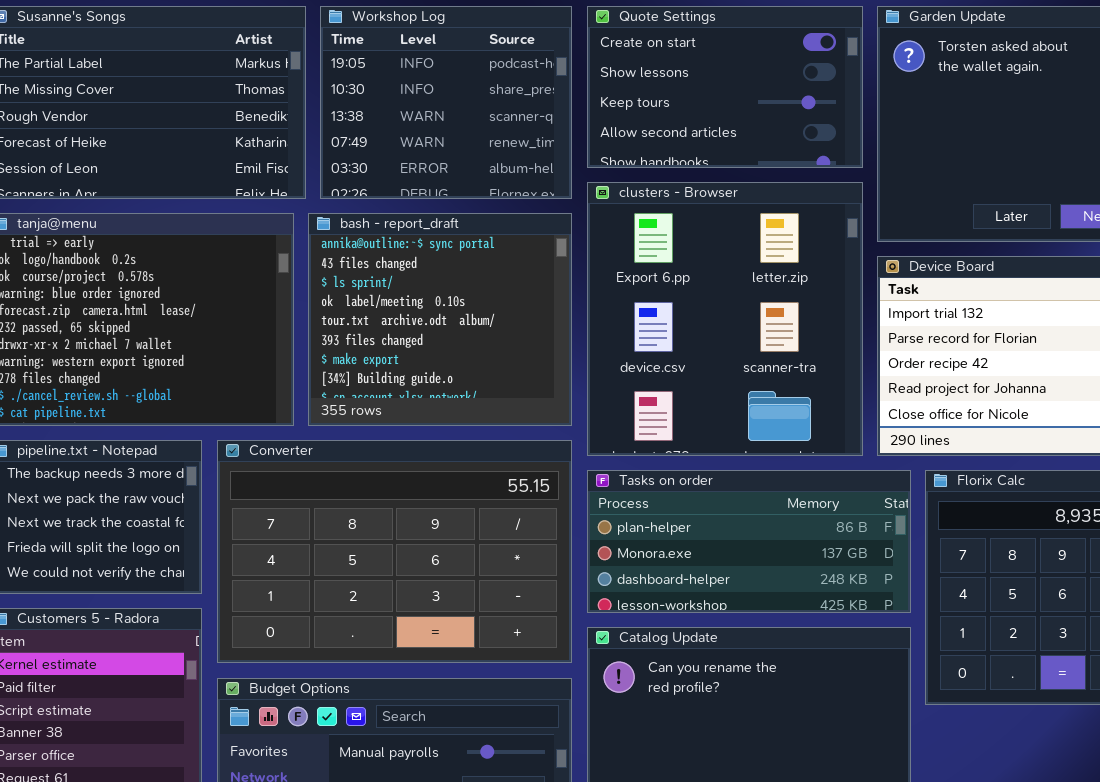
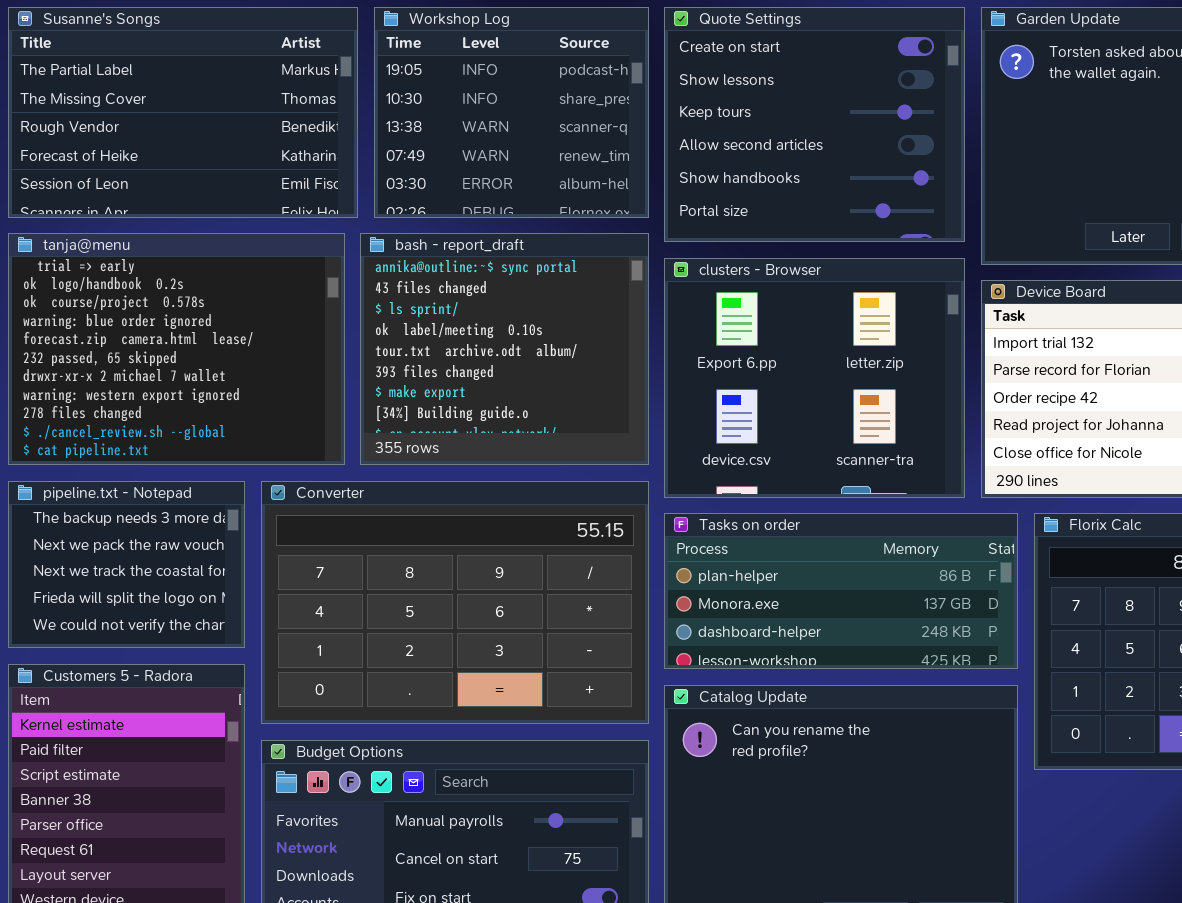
Quote Settings: [587,6,863,168] -> [664,7,965,242], resized
clusters - Browser: [587,182,863,456] -> [664,258,965,498], resized

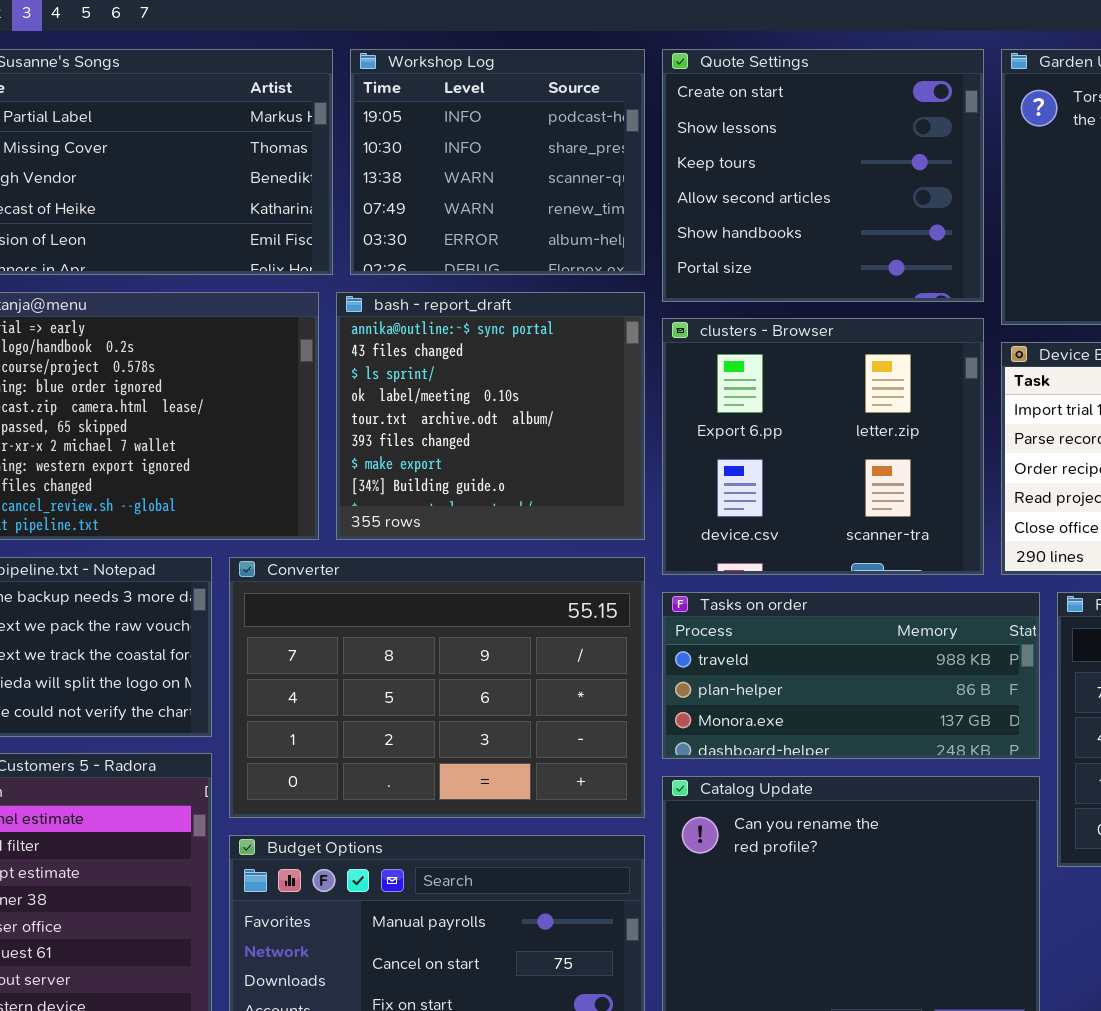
Tasks on order: [664,513,1018,669] -> [662,592,1040,759], scrolled up 1 row

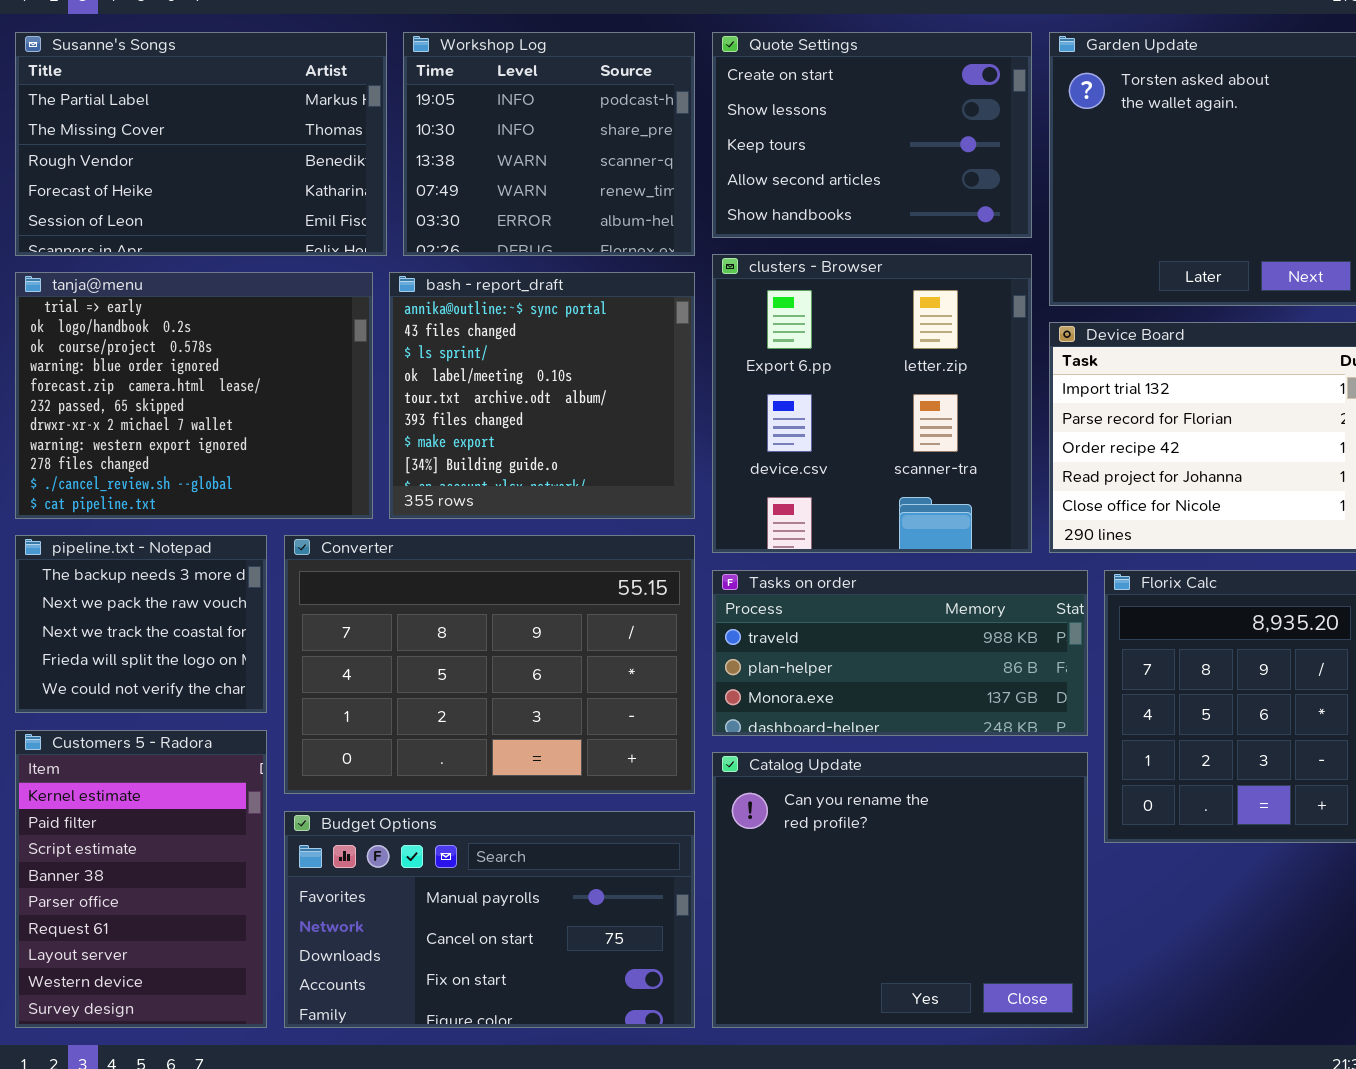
Quote Settings: [662,49,984,302] -> [712,32,1032,238], resized
clusters - Browser: [662,318,984,575] -> [712,254,1032,553], resized

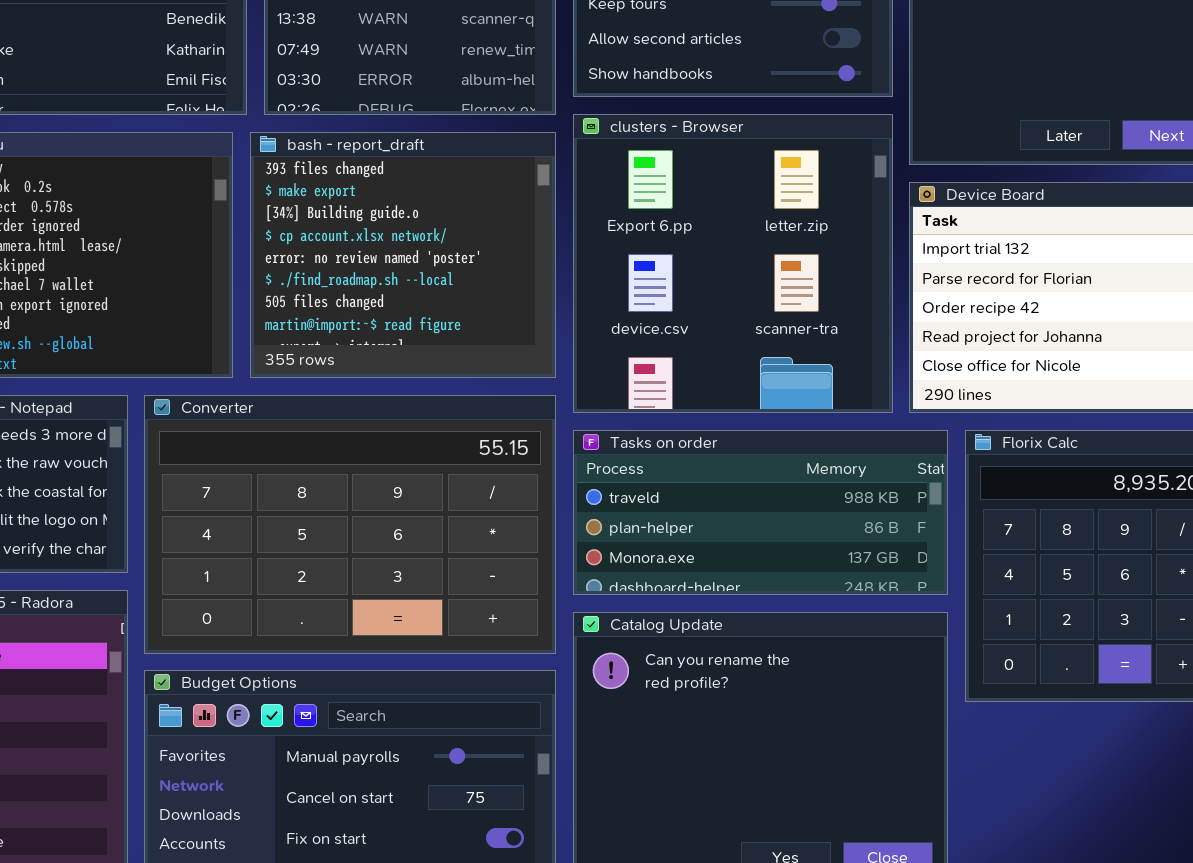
bash - report_draft: [389,272,695,519] -> [250,132,556,378], scrolled down 5 rows

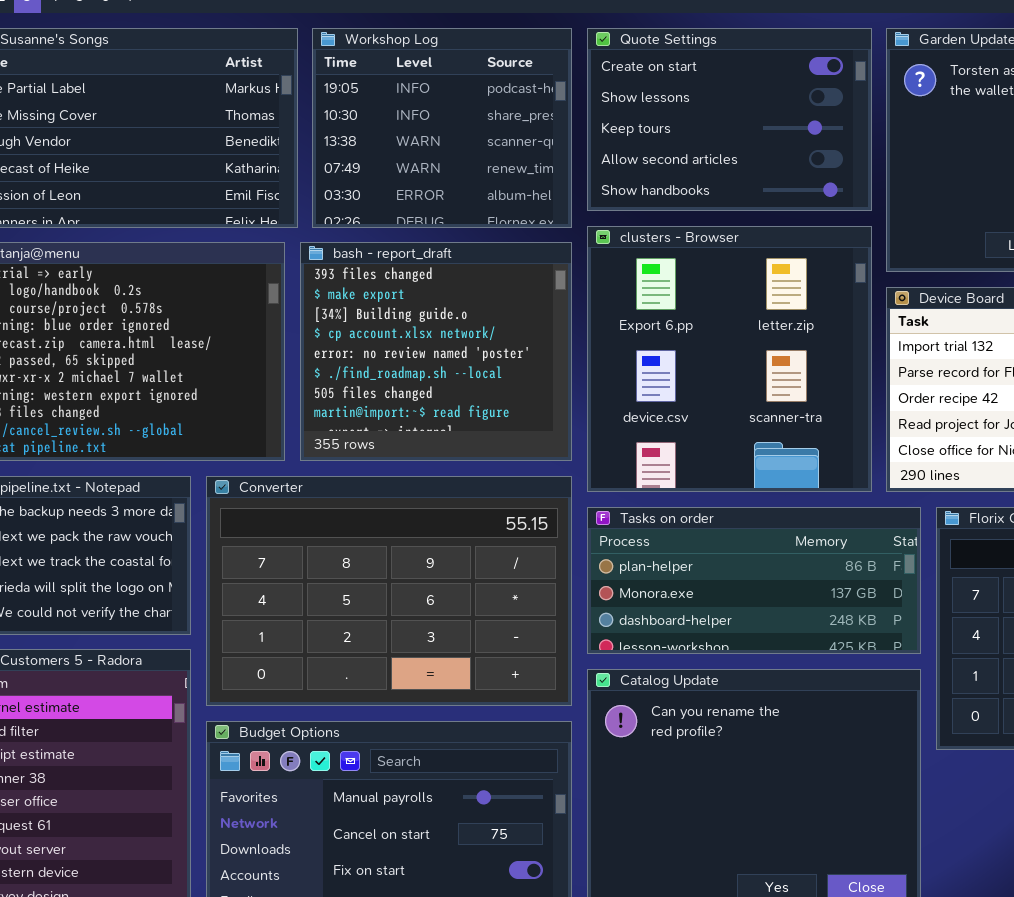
Tasks on order: [573,430,948,595] -> [587,507,921,654], scrolled down 1 row

